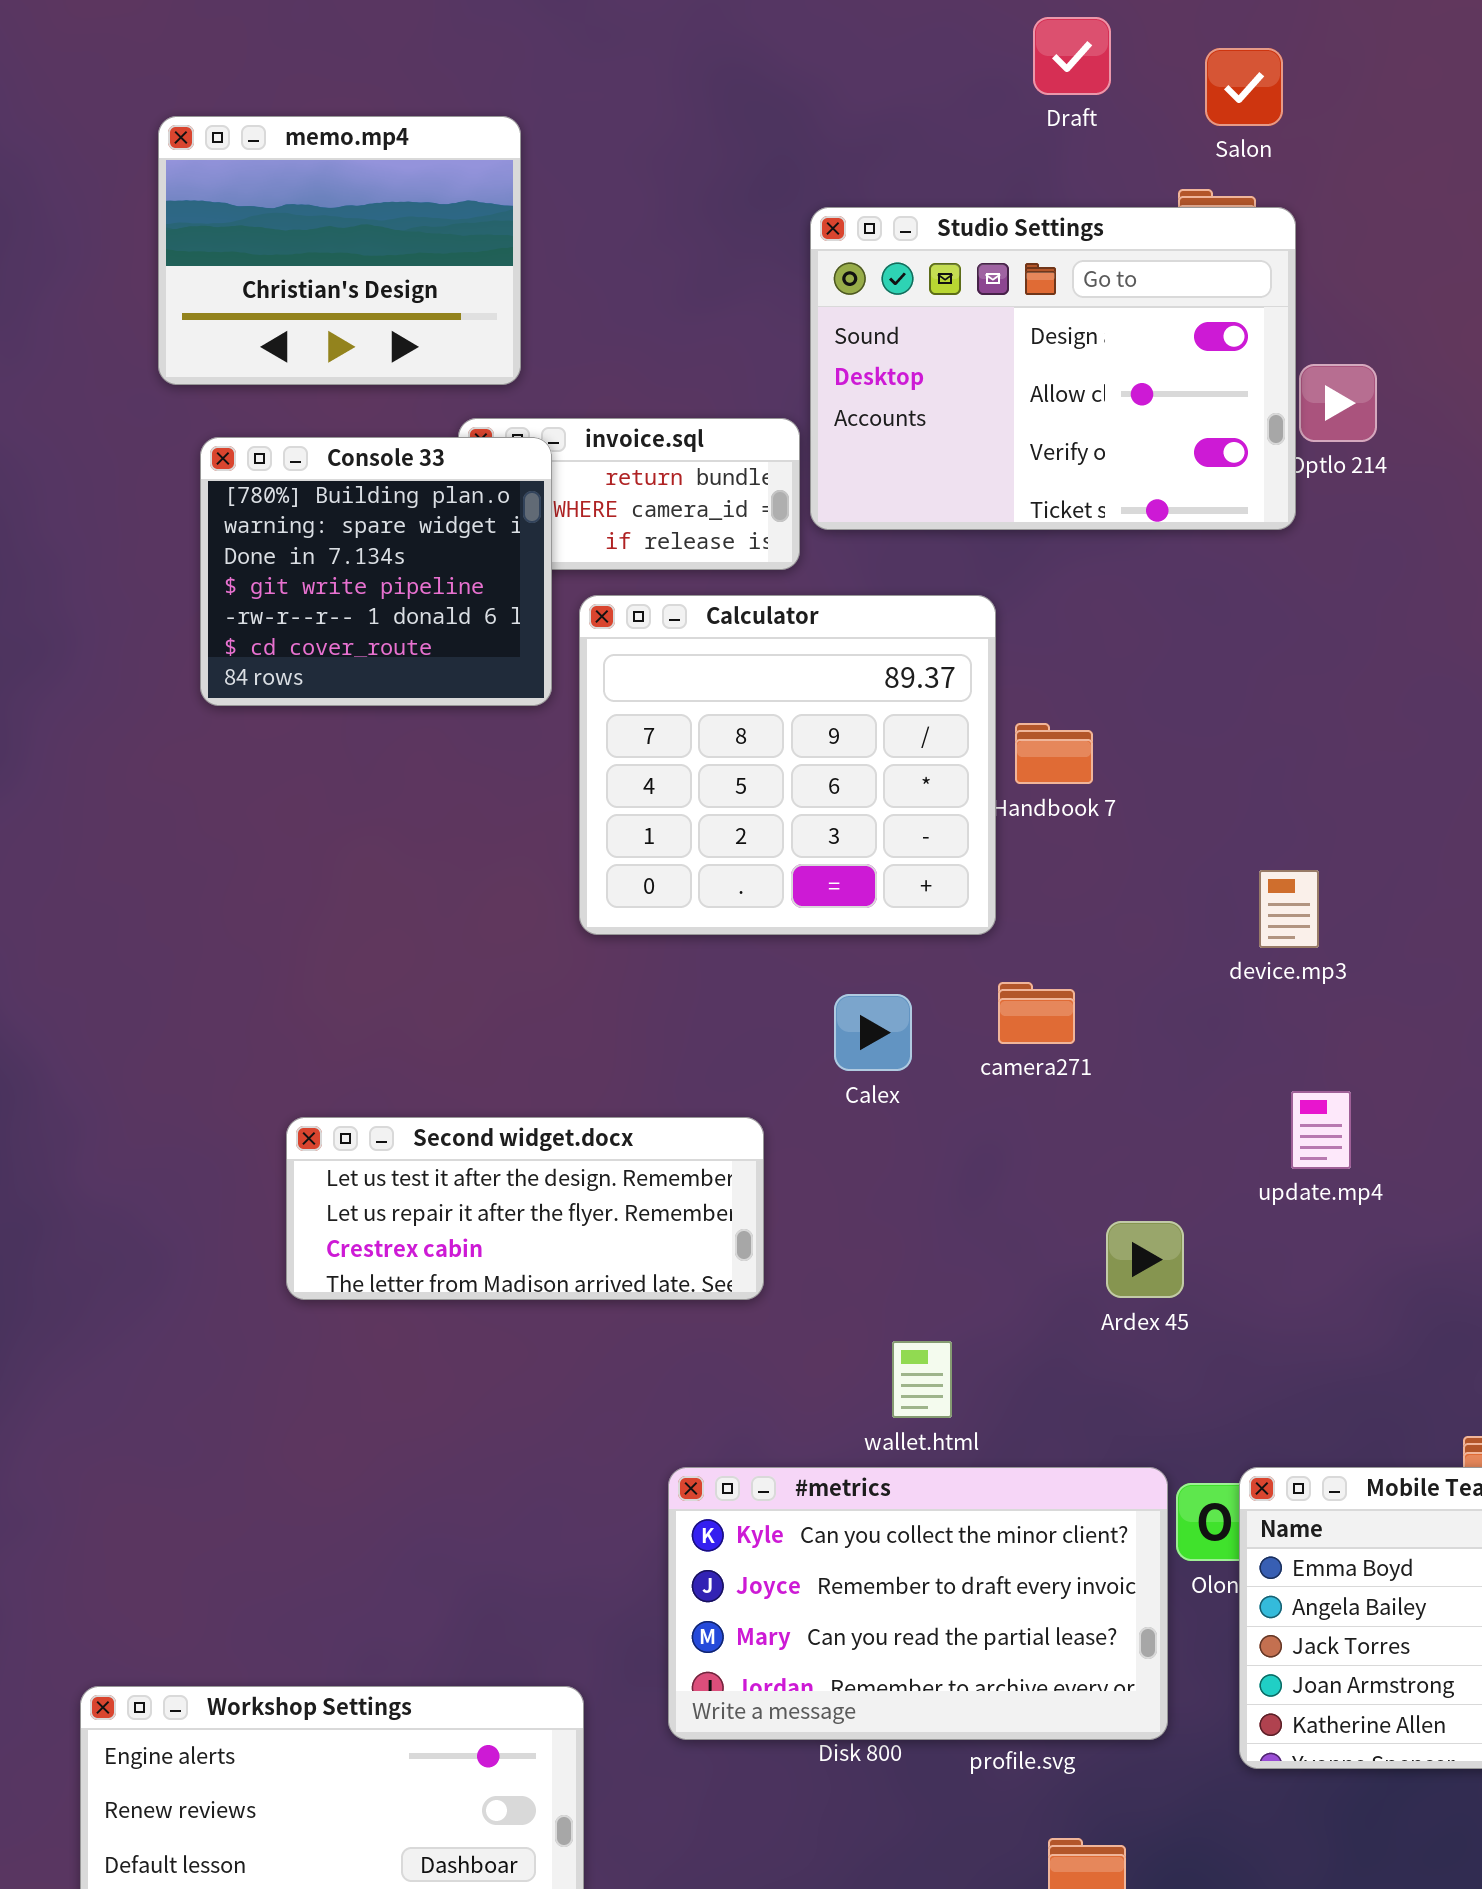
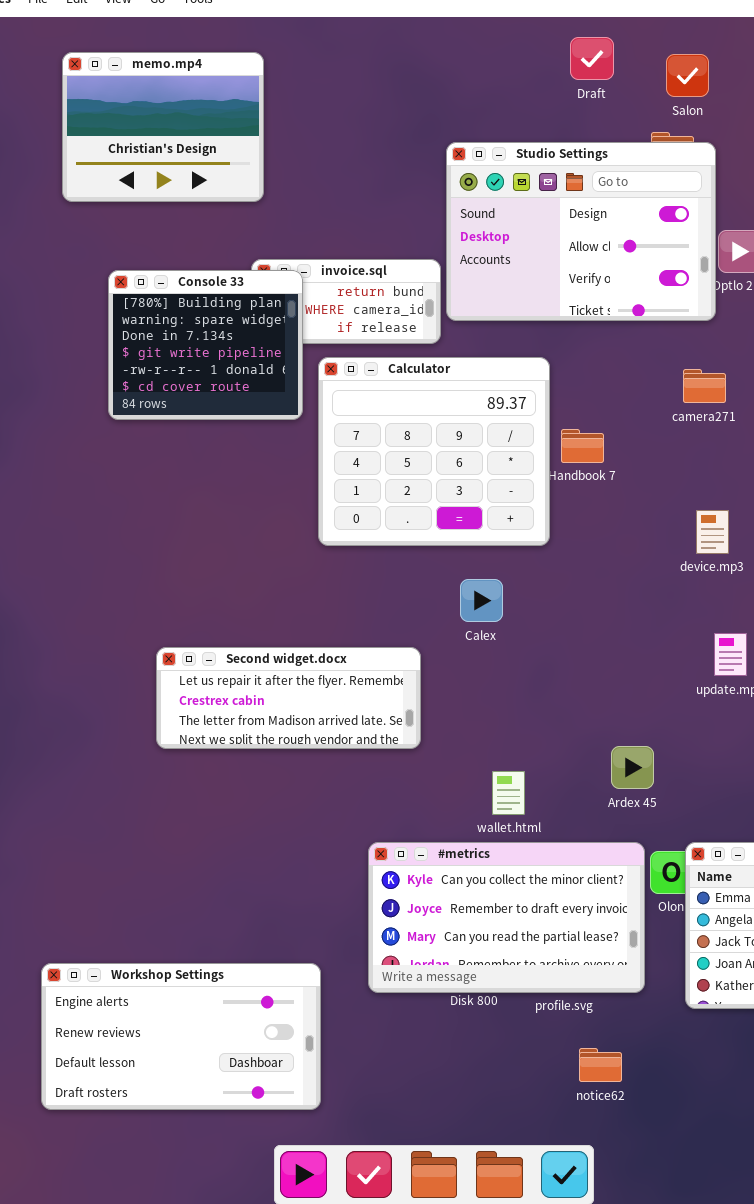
memo.mp4: [158,116,521,385] -> [62,52,264,202], moved
camera271: [998,982,1075,1044] -> [683,369,726,403], moved
Second widget.docx: [286,1117,764,1300] -> [156,647,421,749], scrolled down 1 row
Ardex 45: [1106,1221,1184,1298] -> [611,746,654,789], moved

